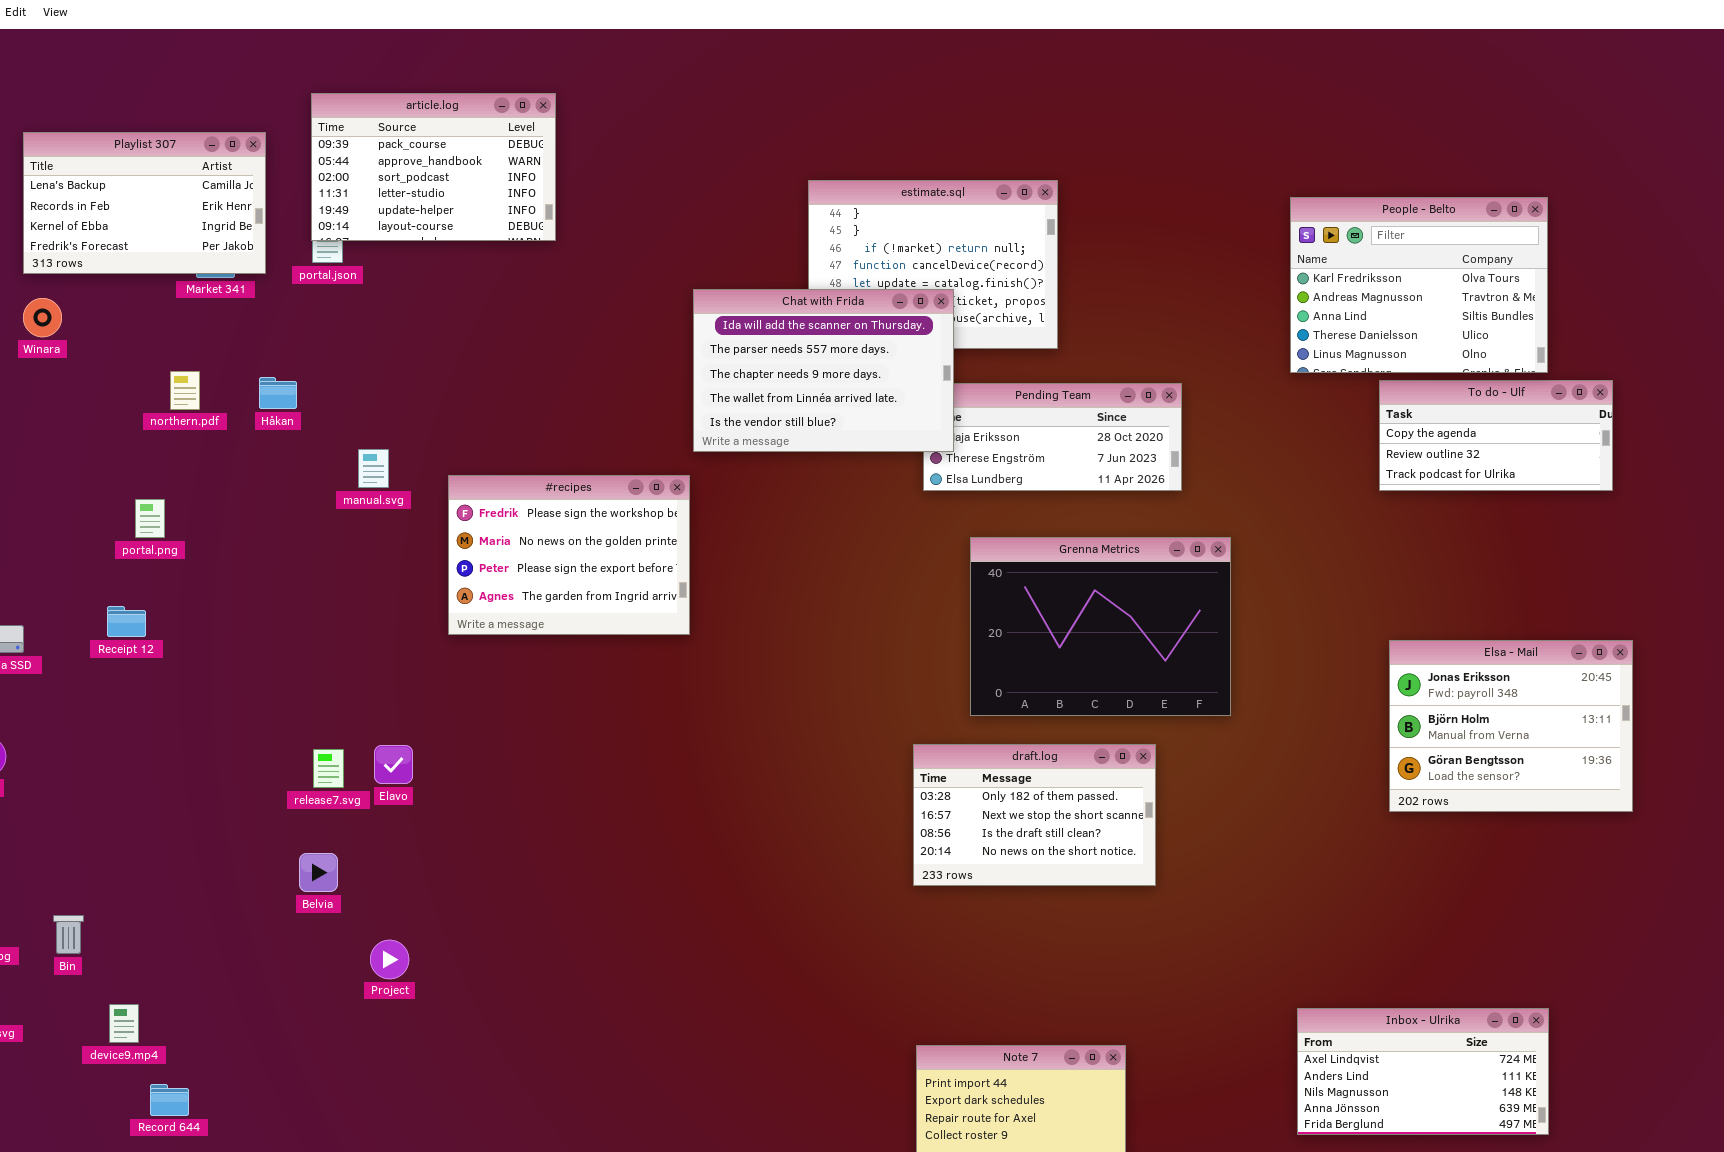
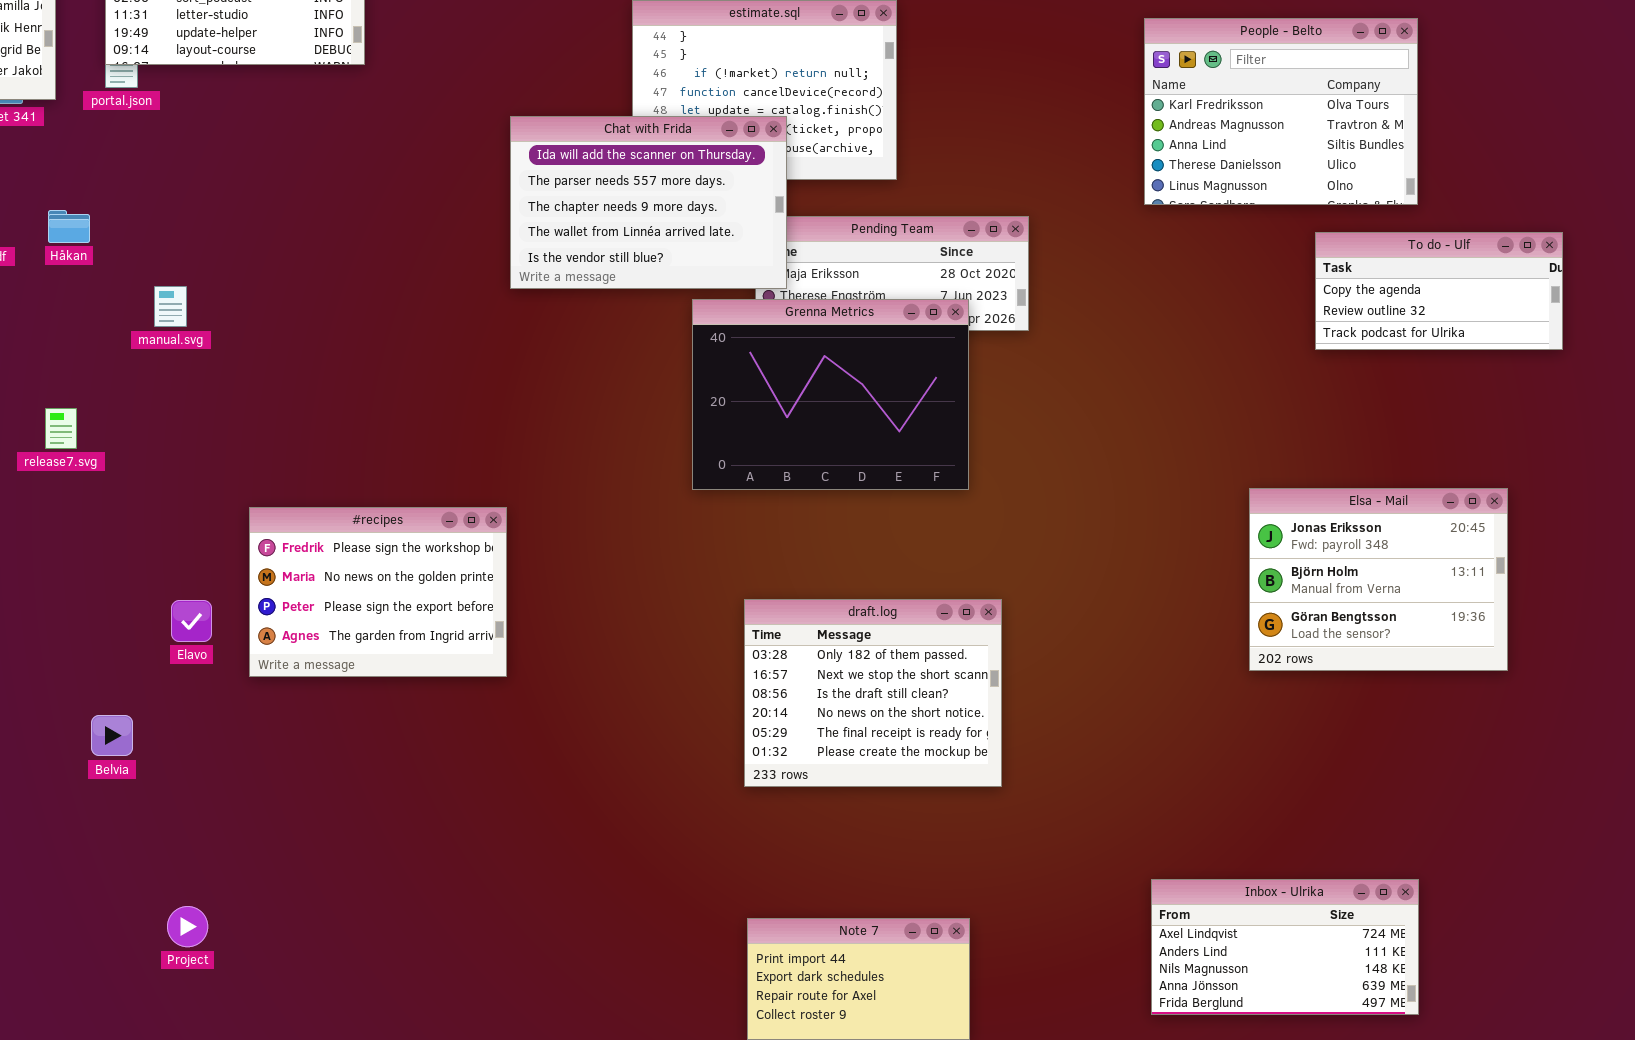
To do - Ulf: [1379,380,1613,491] -> [1315,232,1563,350], moved
#recipes: [448,475,690,635] -> [249,507,507,677], moved
Grenna Metrics: [970,537,1231,716] -> [692,299,969,490], moved
draft.log: [913,744,1156,886] -> [744,599,1002,787], resized
release7.svg: [313,749,344,788] -> [45,408,77,449], moved
Project: [370,940,409,979] -> [167,906,208,947], moved

